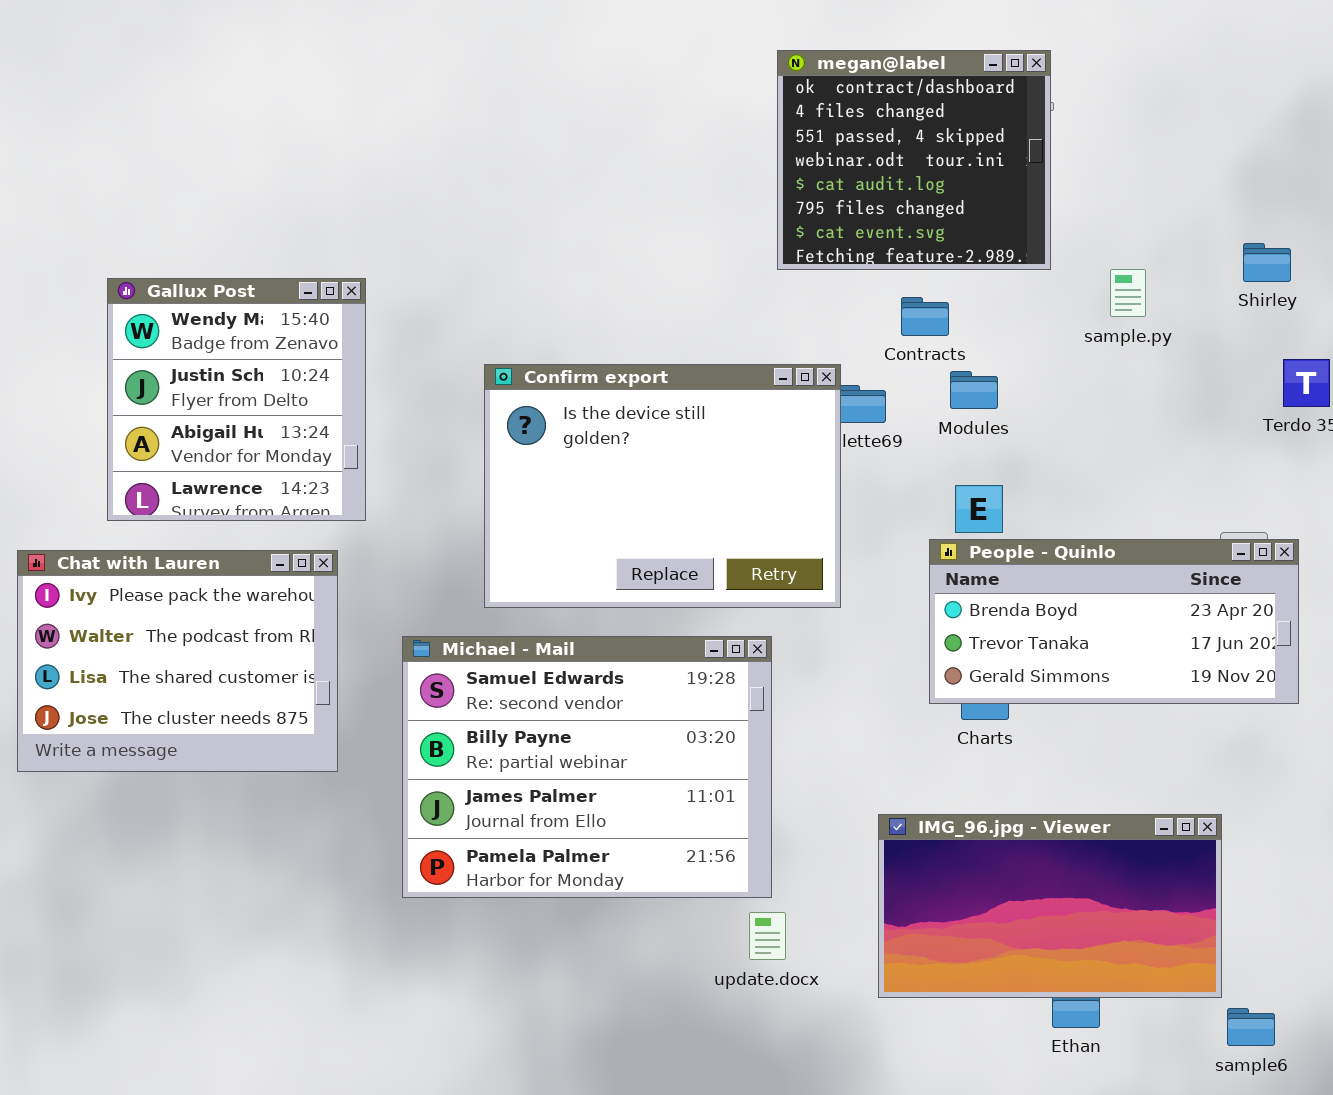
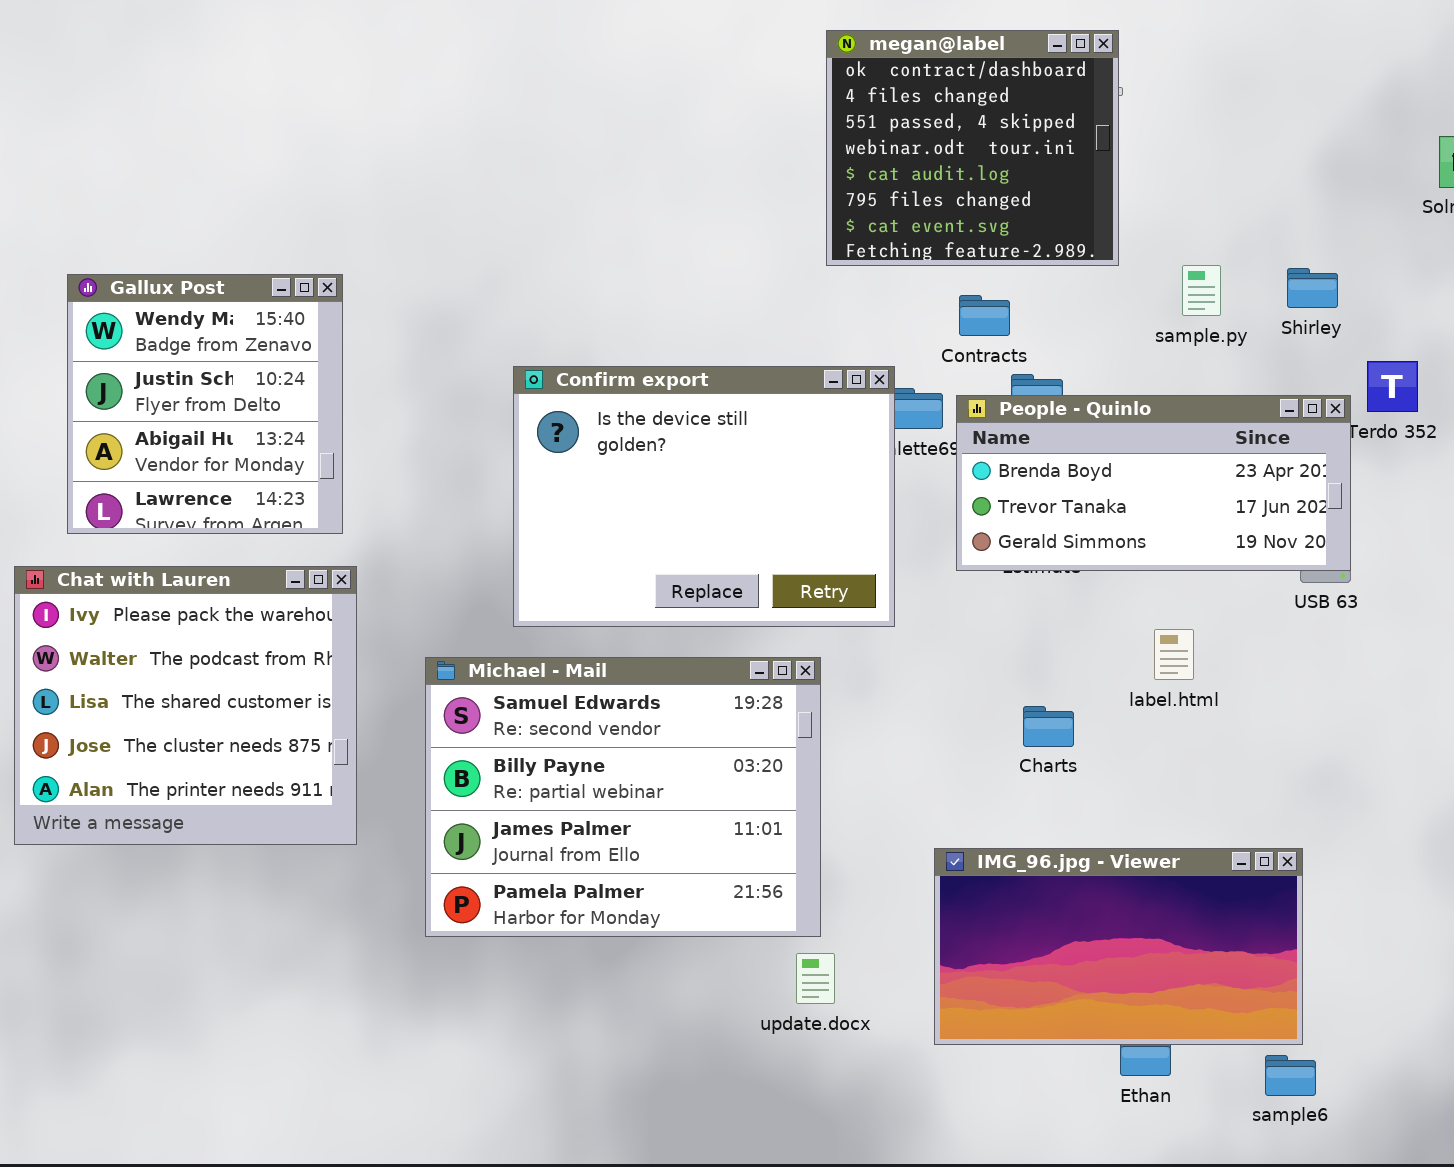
Shirley: [1243,243,1291,282] -> [1287,268,1338,308], moved
Gallux Post: [107,278,366,521] -> [67,274,343,534], moved
People - Quinlo: [929,539,1299,704] -> [956,395,1351,571], moved
Chat with Lauren: [17,550,338,772] -> [14,566,357,845], resized
sample6: [1227,1008,1275,1046] -> [1265,1055,1316,1096], moved

